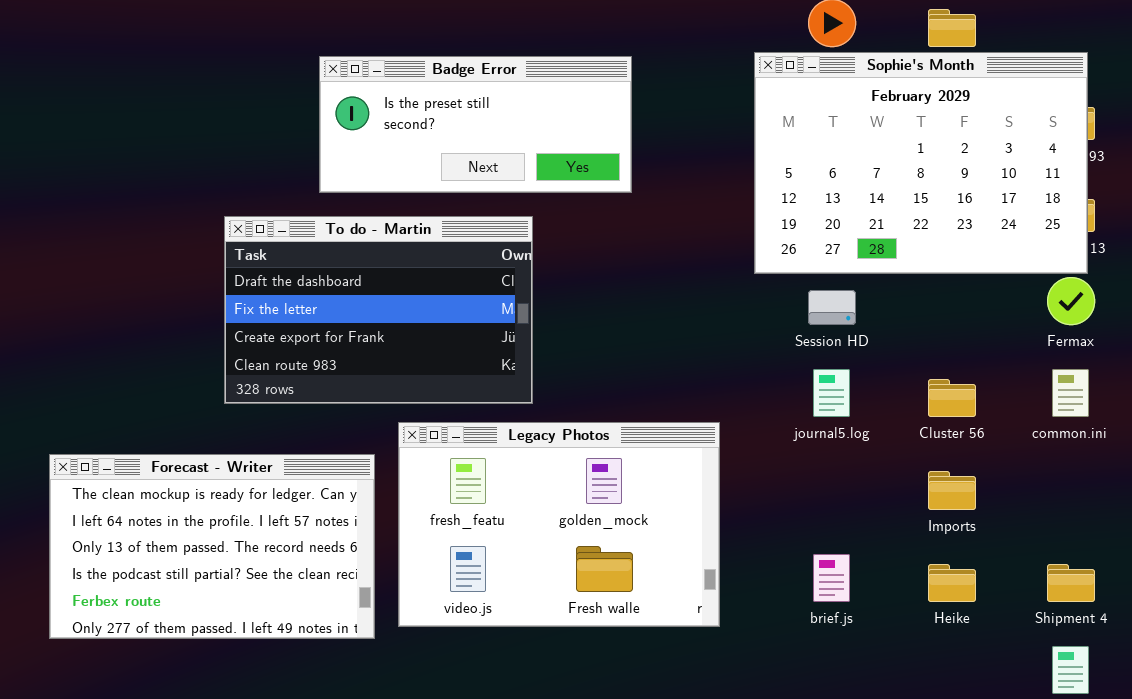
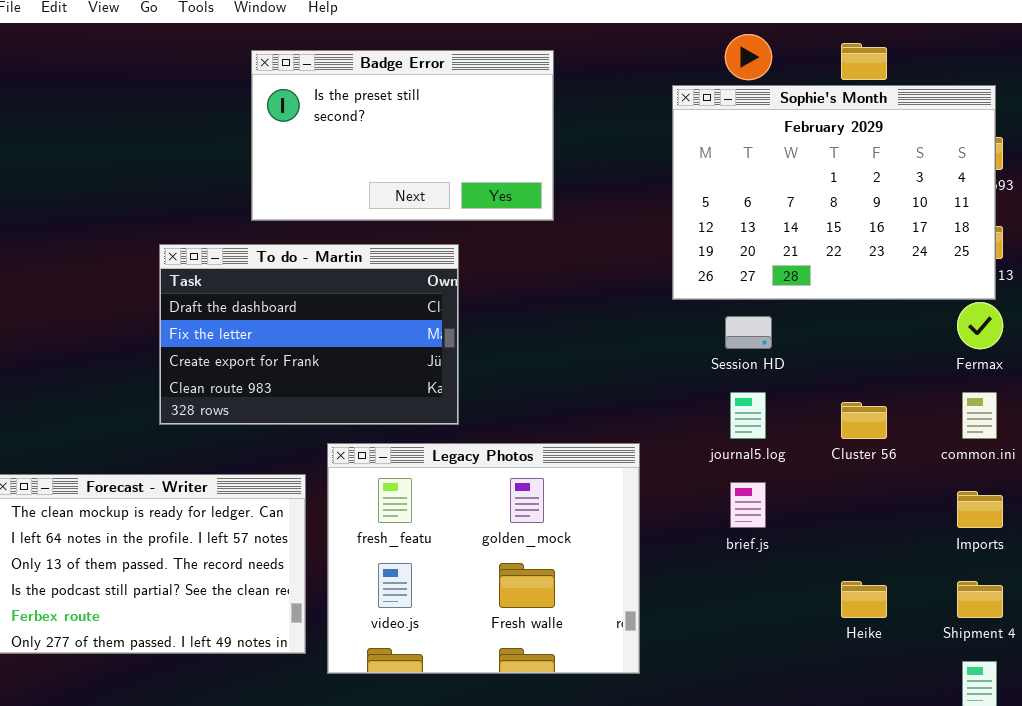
Badge Error: [319,56,632,193] -> [251,50,554,221], resized
Legacy Photos: [398,422,720,627] -> [327,443,640,674], resized
Imports: [928,471,976,510] -> [957,491,1003,528], moved
brief.js: [813,554,850,602] -> [730,482,766,528], moved

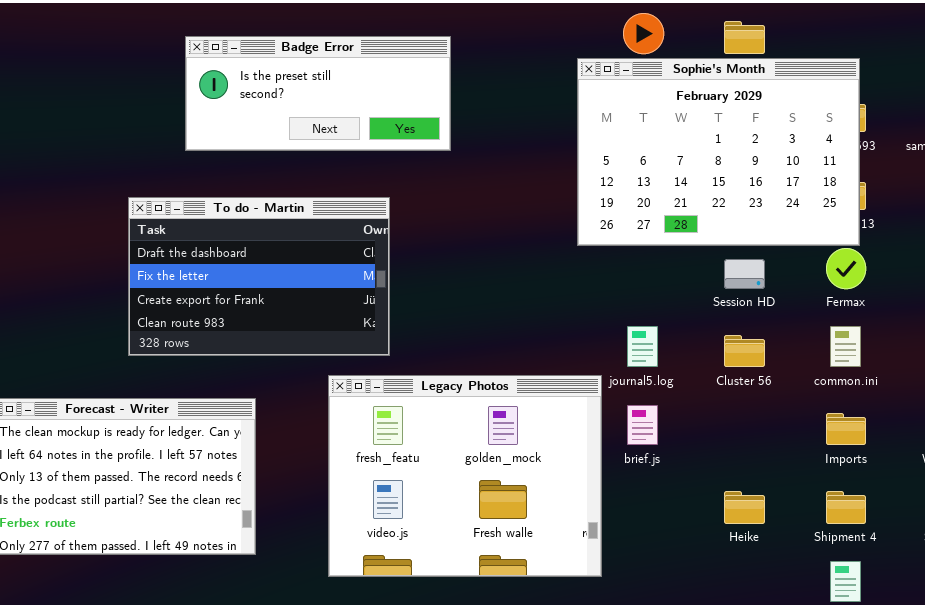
Badge Error: [251,50,554,221] -> [185,36,451,151], moved, resized
Session HD: [725,316,772,349] -> [724,259,765,289], moved
Legacy Photos: [327,443,640,674] -> [328,375,602,577], moved

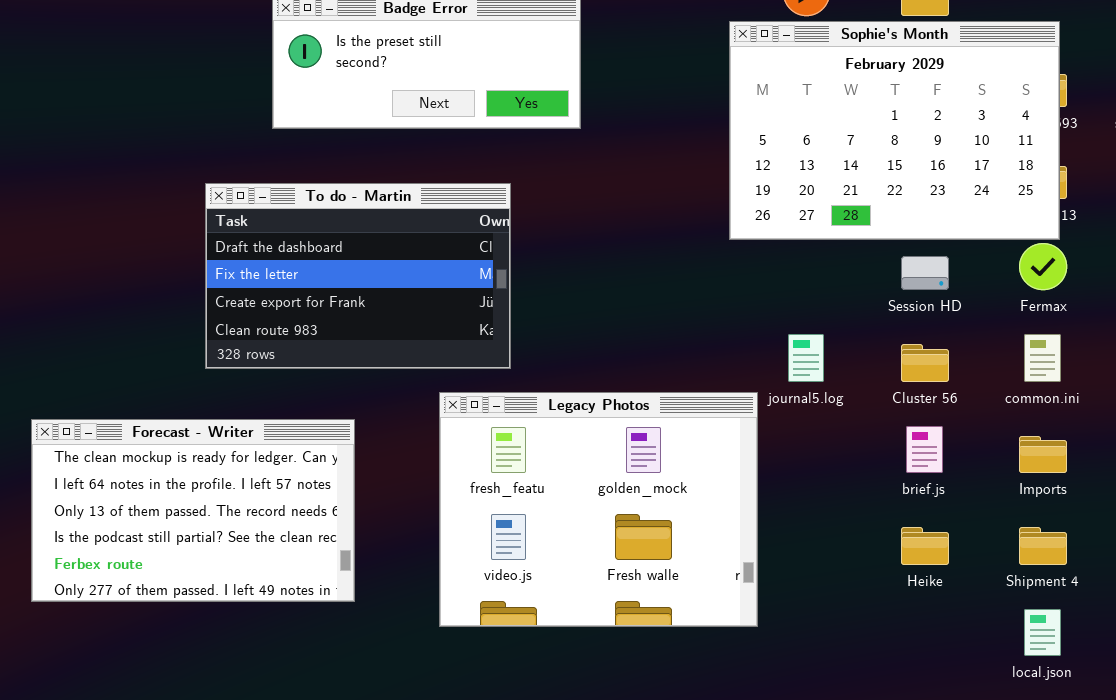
brief.js: [627,405,658,445] -> [906,426,943,473], moved

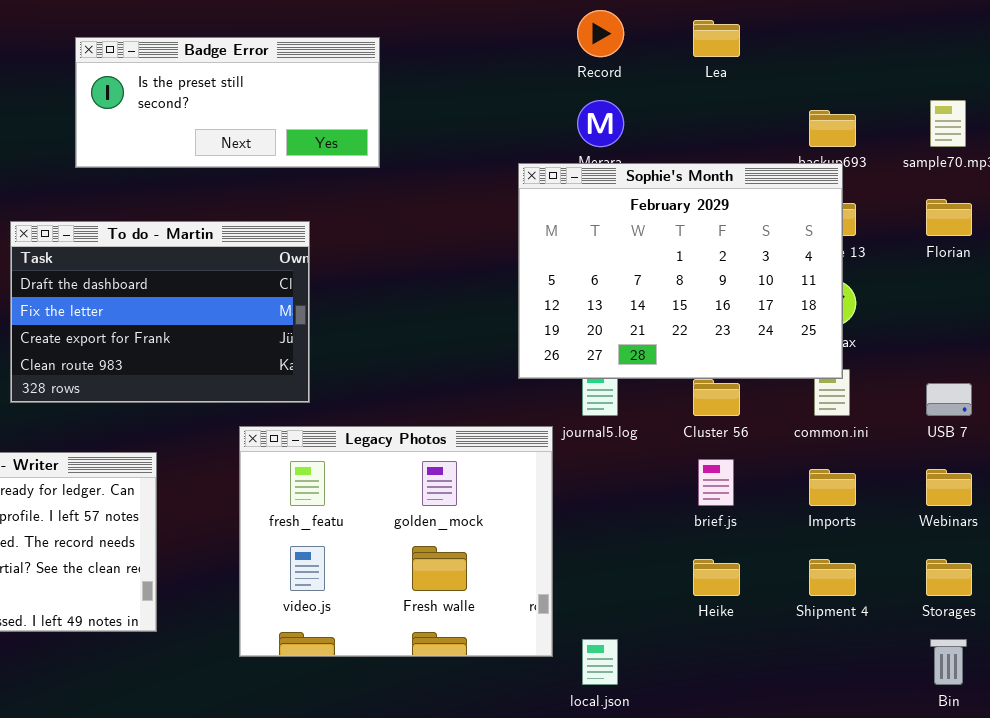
Sophie's Month: [729,21,1060,240] -> [518,163,843,379], moved
local.json: [1024,609,1061,656] -> [582,639,618,685], moved

